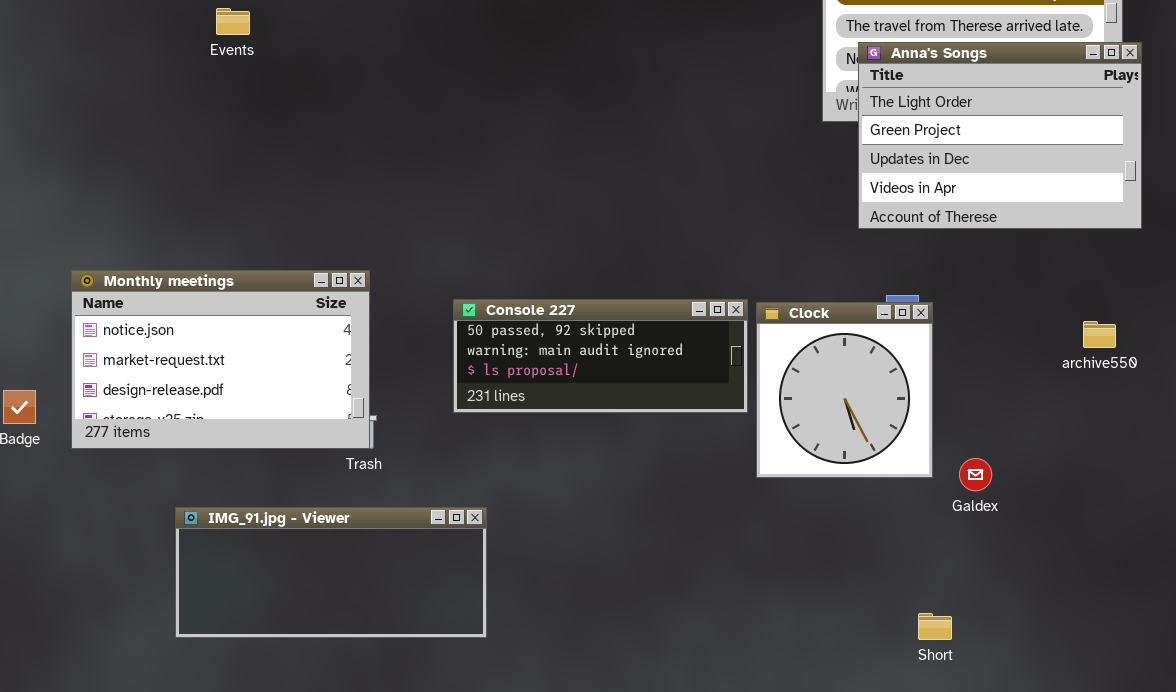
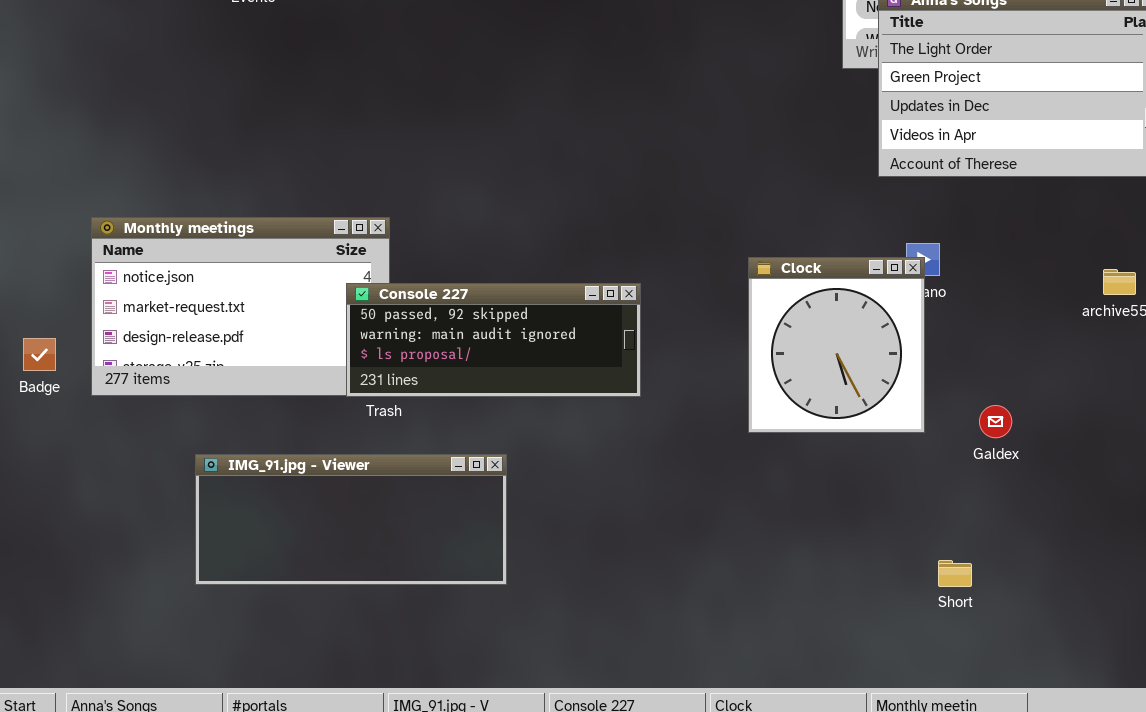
Console 227: [453,299,748,413] -> [346,283,641,397], moved
Clock: [756,302,933,478] -> [748,257,925,433], moved

